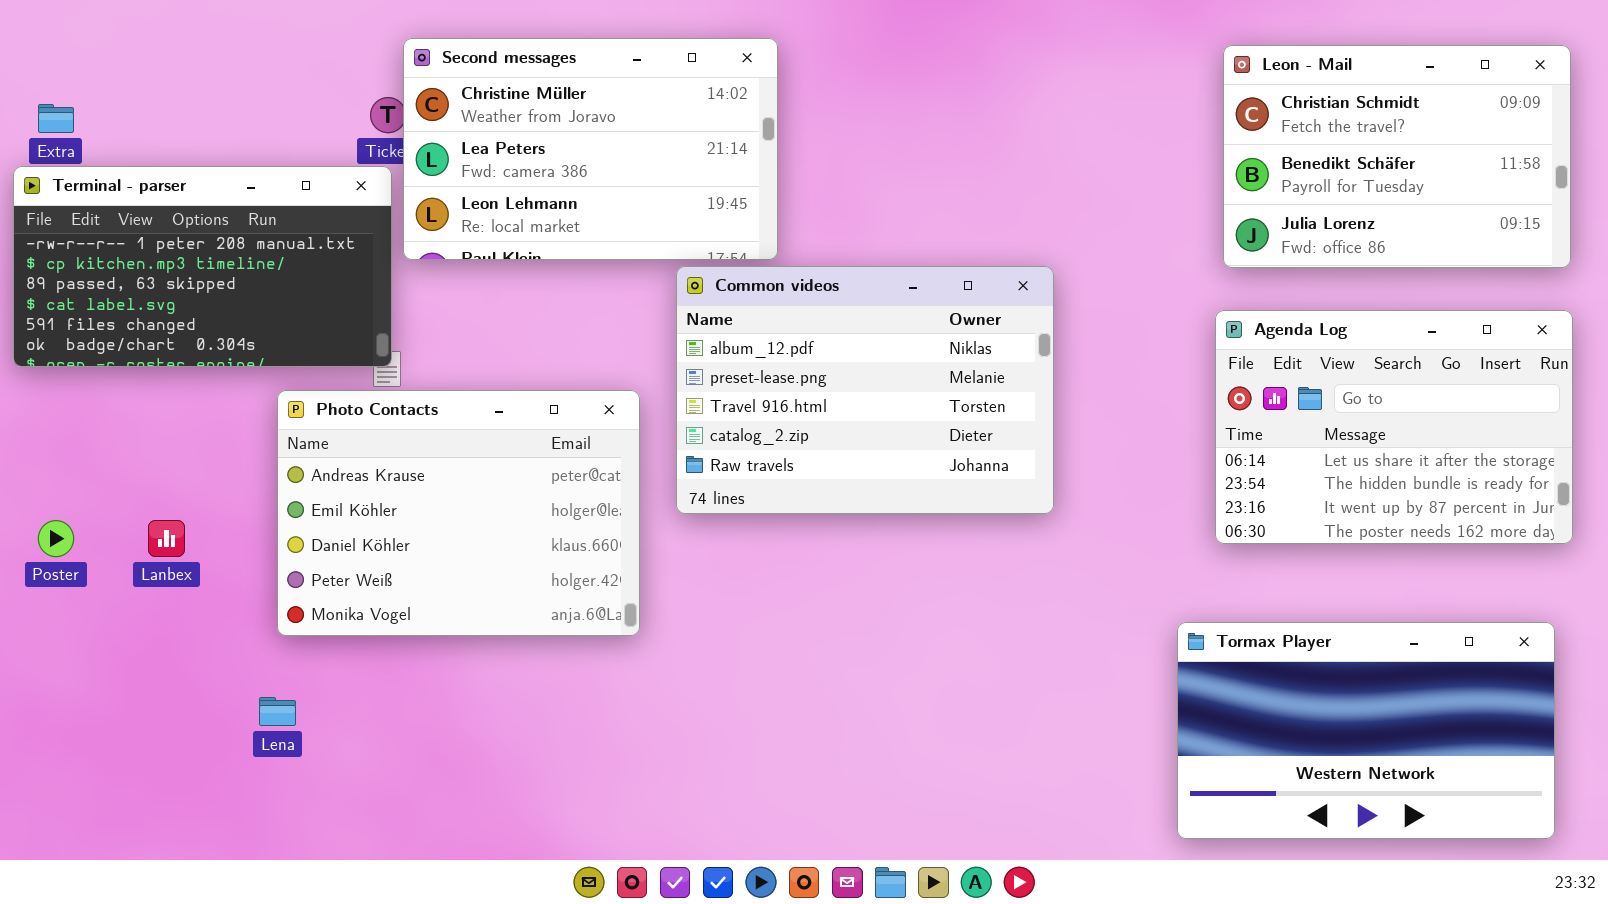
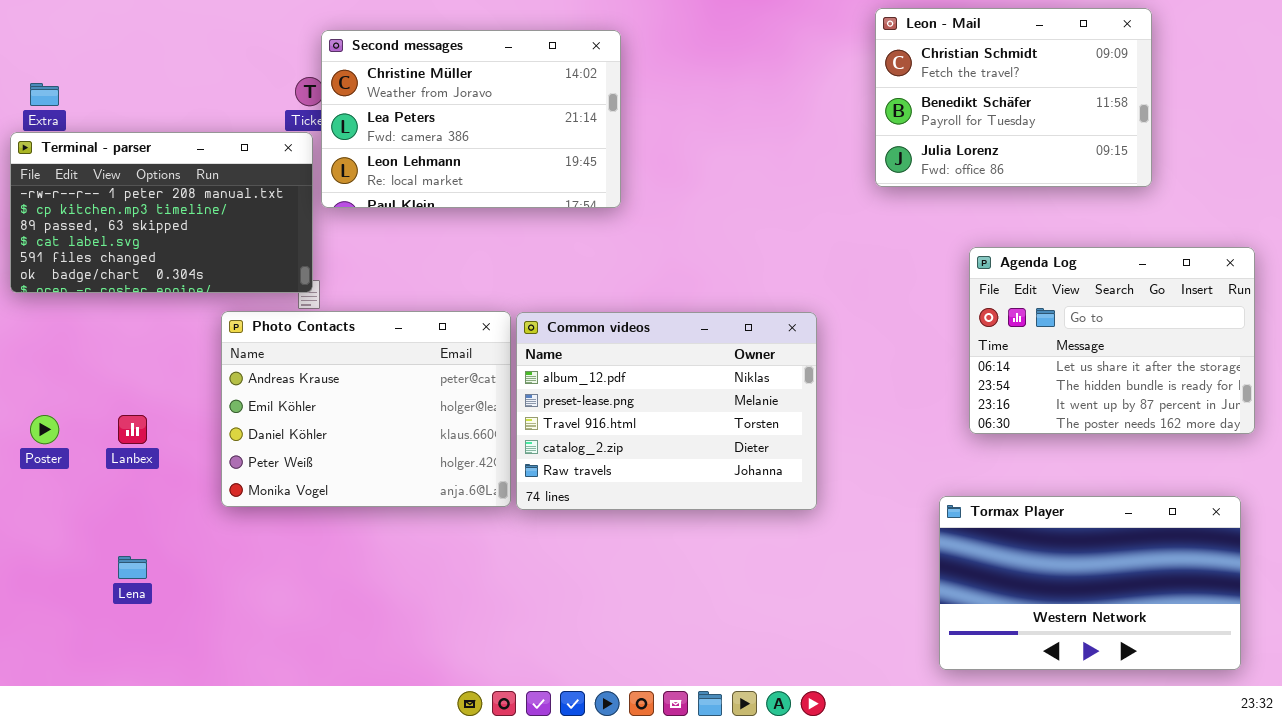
Leon - Mail: [1223,45,1571,268] -> [875,8,1152,187], moved
Common videos: [676,266,1054,514] -> [516,312,817,510], moved
Lena: [259,697,296,726] -> [118,556,147,579], moved

